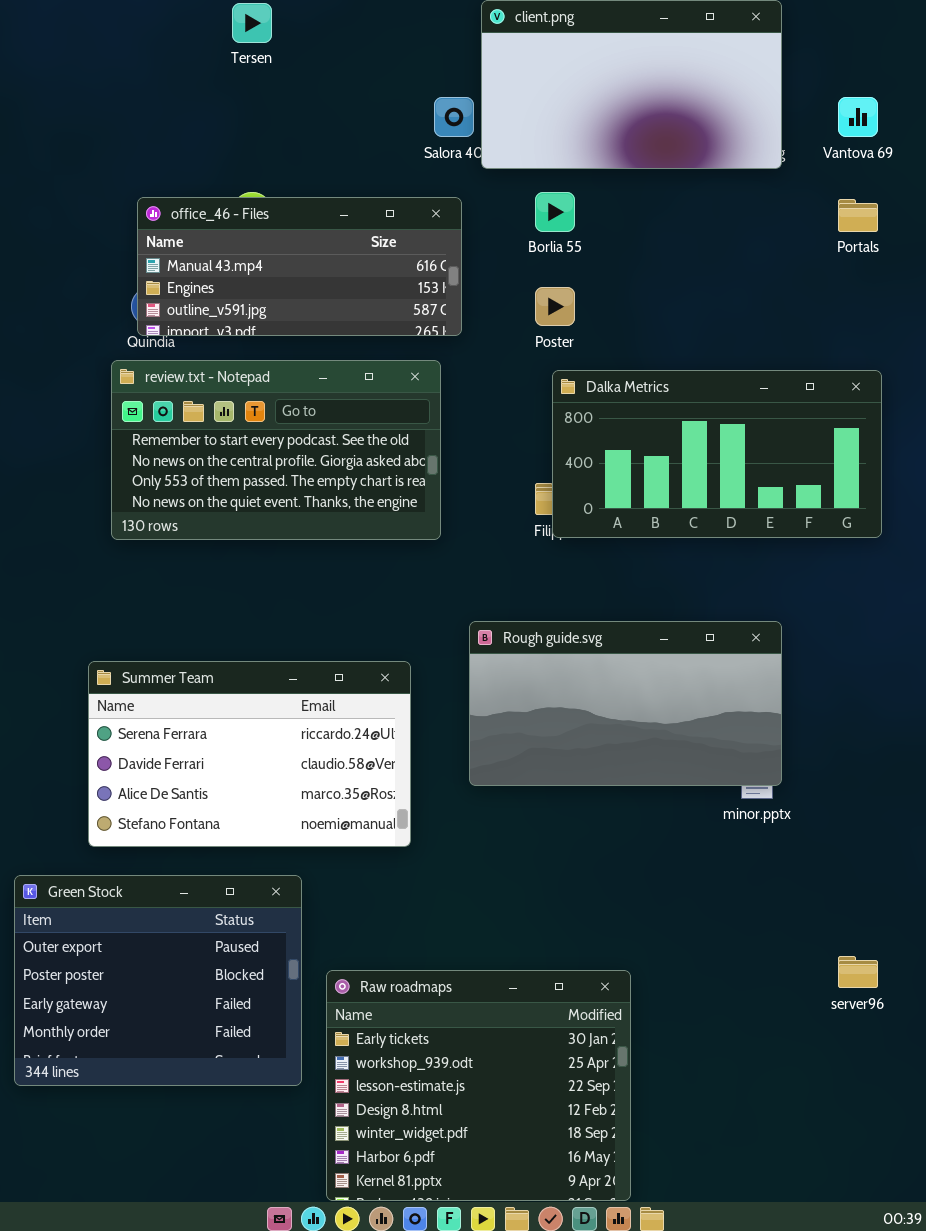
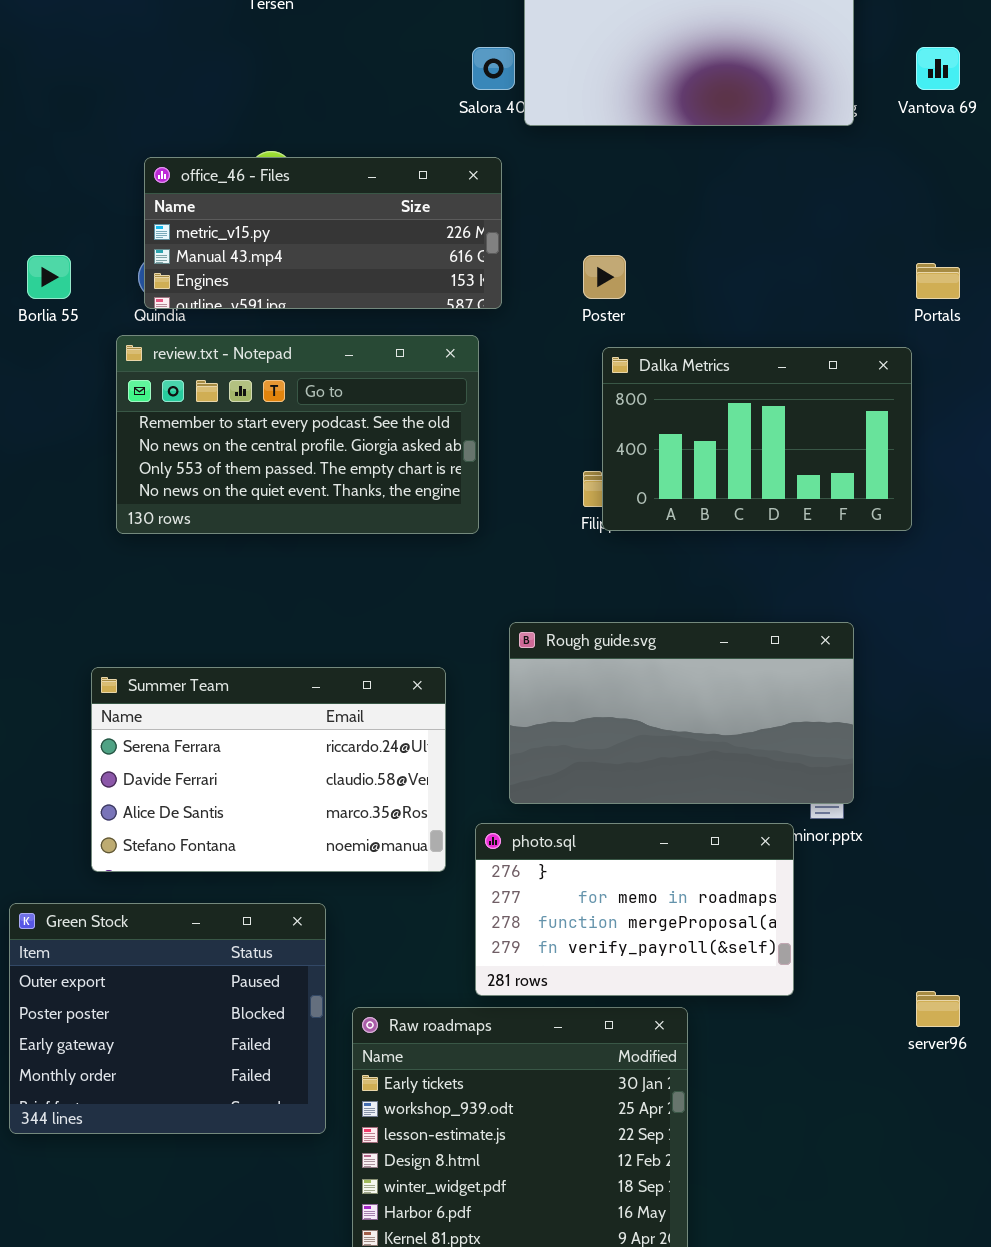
Borlia 55: [535,192,575,232] -> [27,255,71,299], moved
office_46 - Files: [137,197,462,336] -> [144,157,502,309], scrolled up 1 row
Portals: [838,199,878,232] -> [916,263,960,299], moved
Dalka Metrics: [552,370,882,538] -> [602,347,912,531], resized
photo.sql: none -> [475,823,794,996], opened

